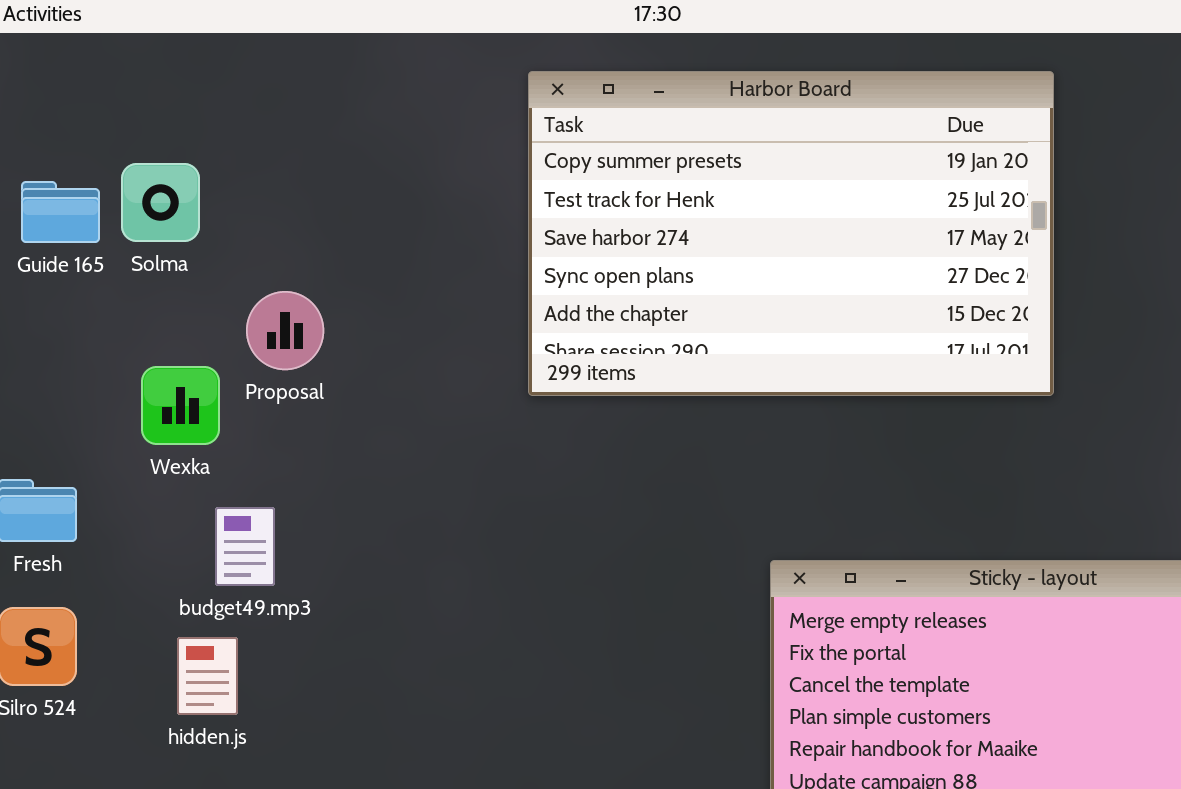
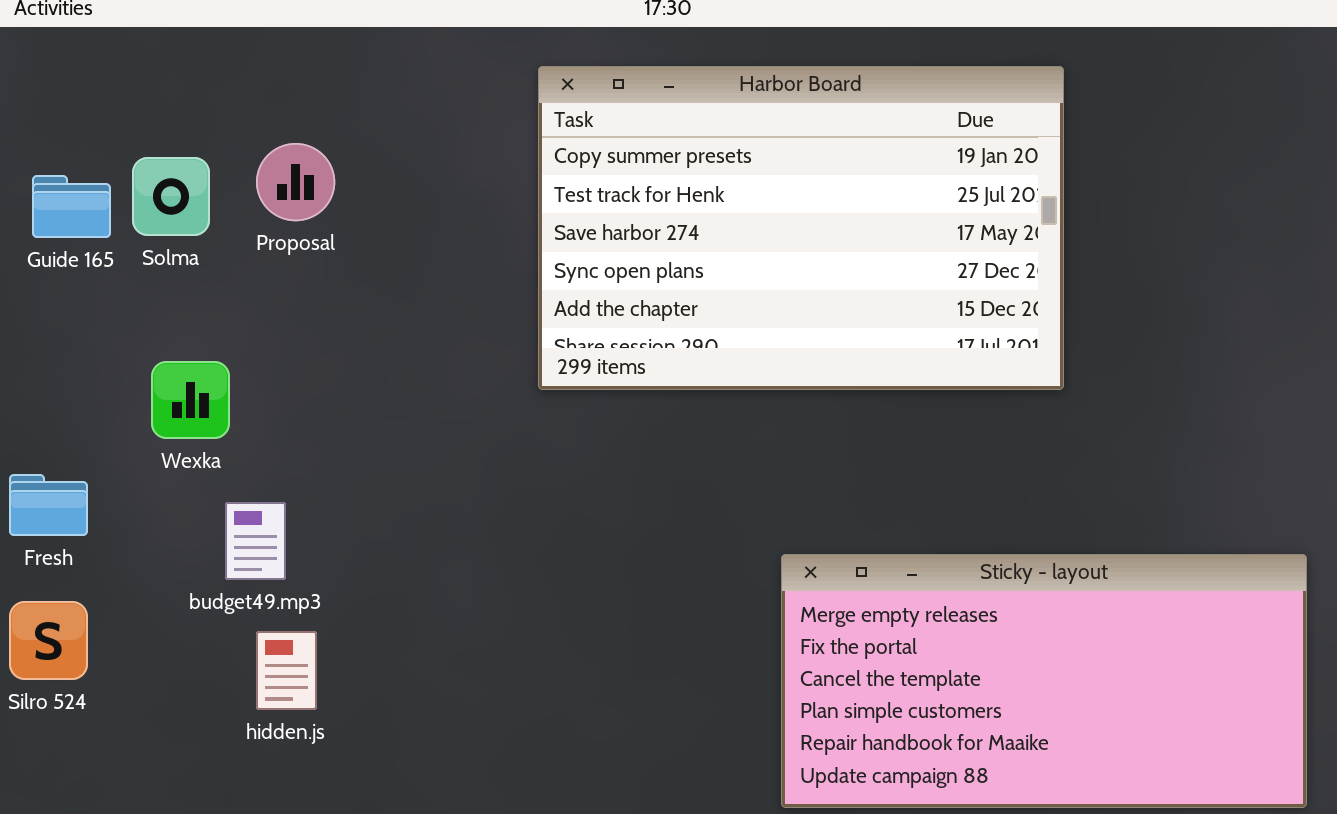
Proposal: [246,291,324,370] -> [256,143,335,221], moved
hidden.js: [177,637,238,715] -> [256,631,317,710], moved

